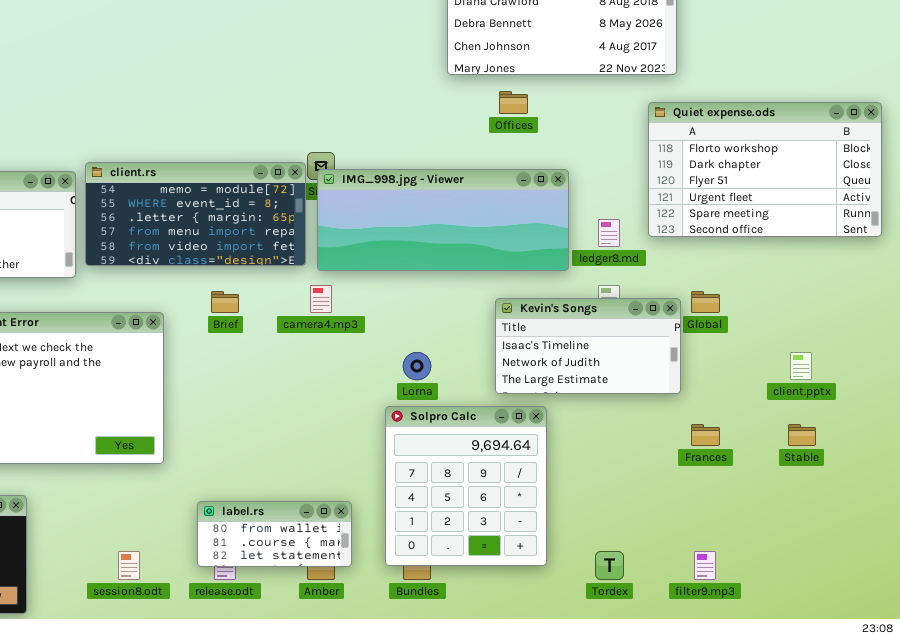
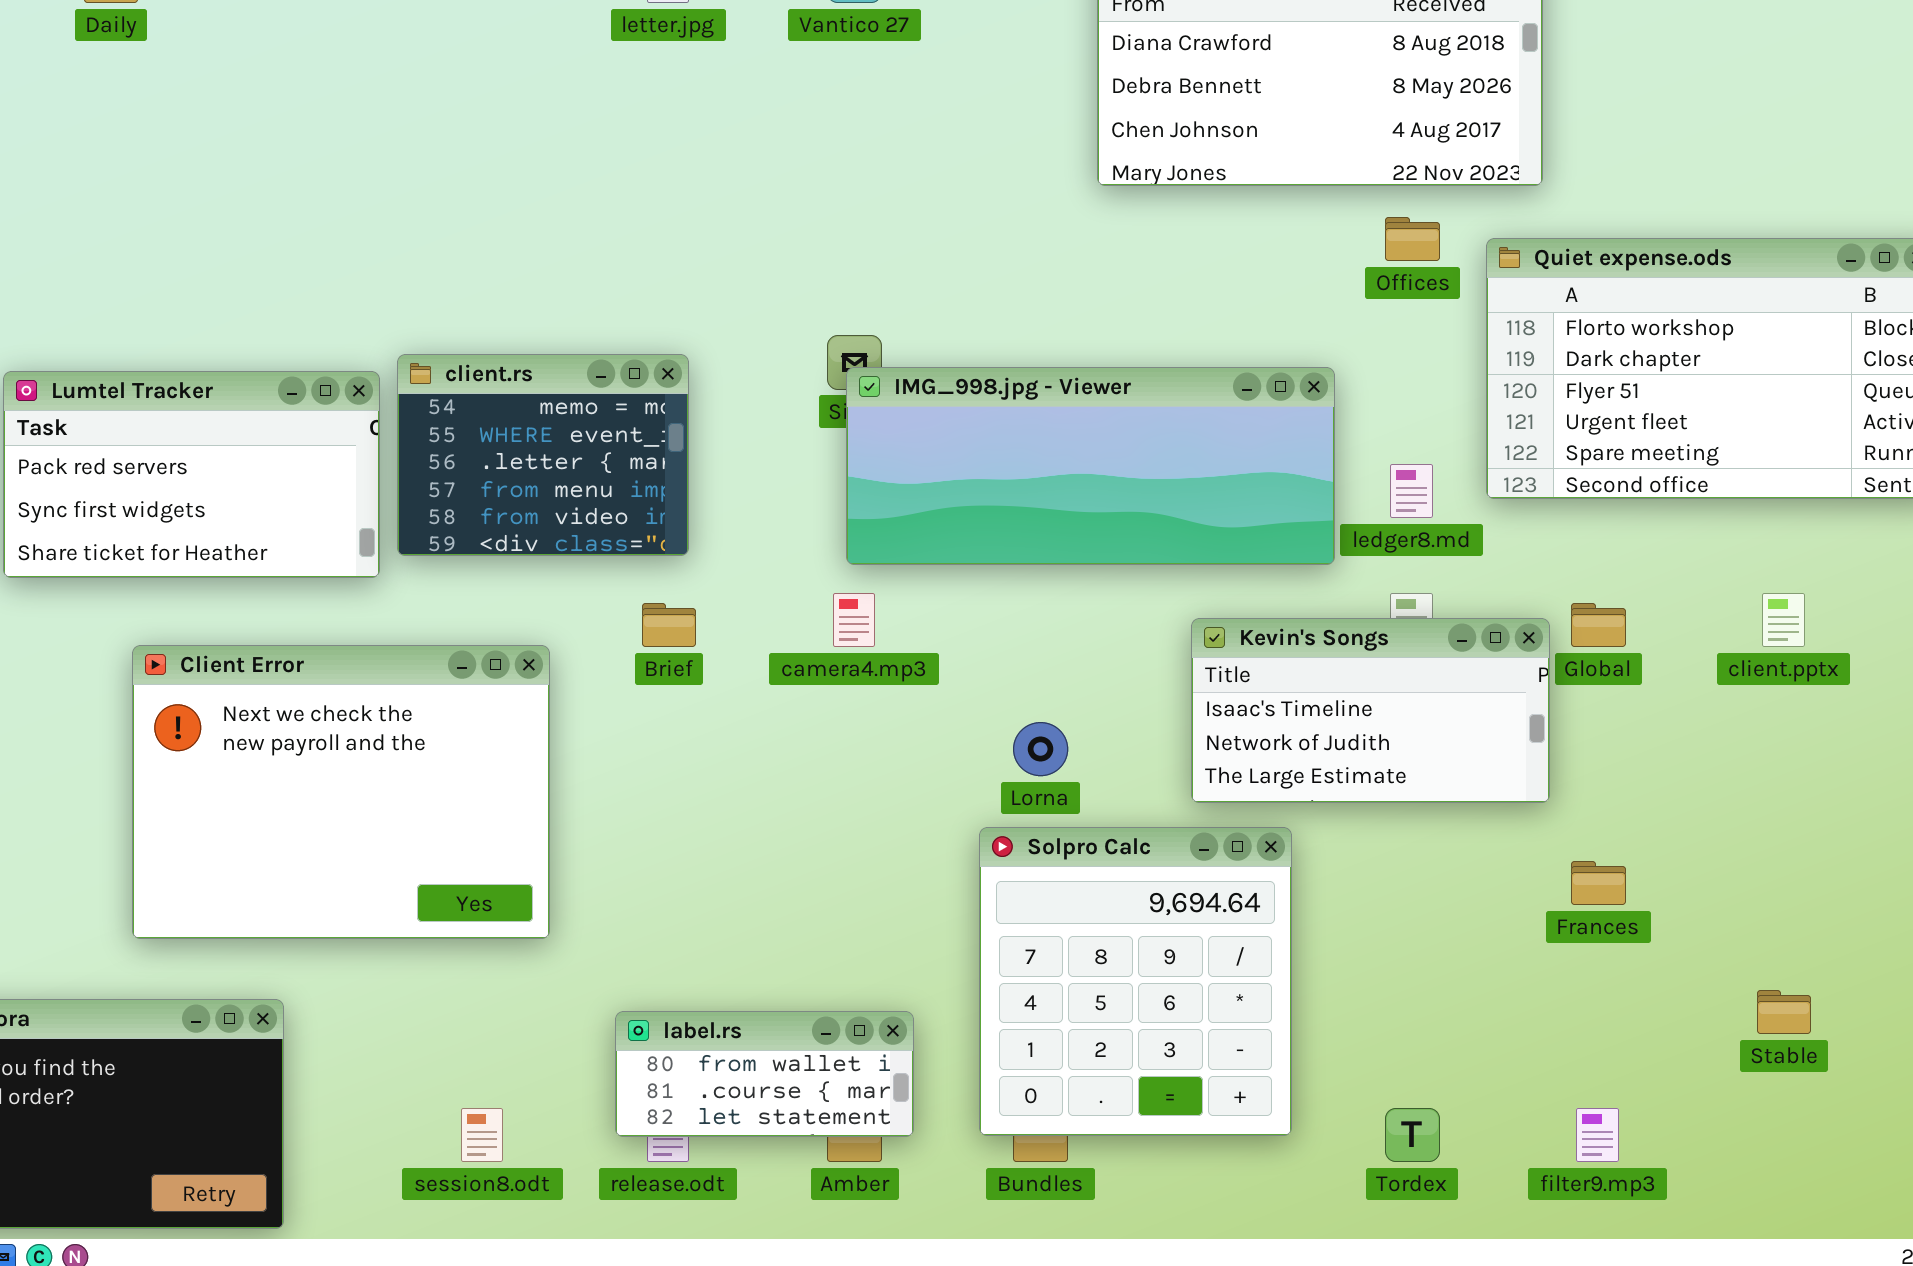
Offices: [499,91,528,114] -> [1385,217,1440,261], moved
client.rs: [85,162,306,266] -> [397,354,689,556], resized
client.pptx: [790,352,812,380] -> [1762,593,1805,647], moved
Stable: [788,424,816,446] -> [1757,990,1811,1034], moved

